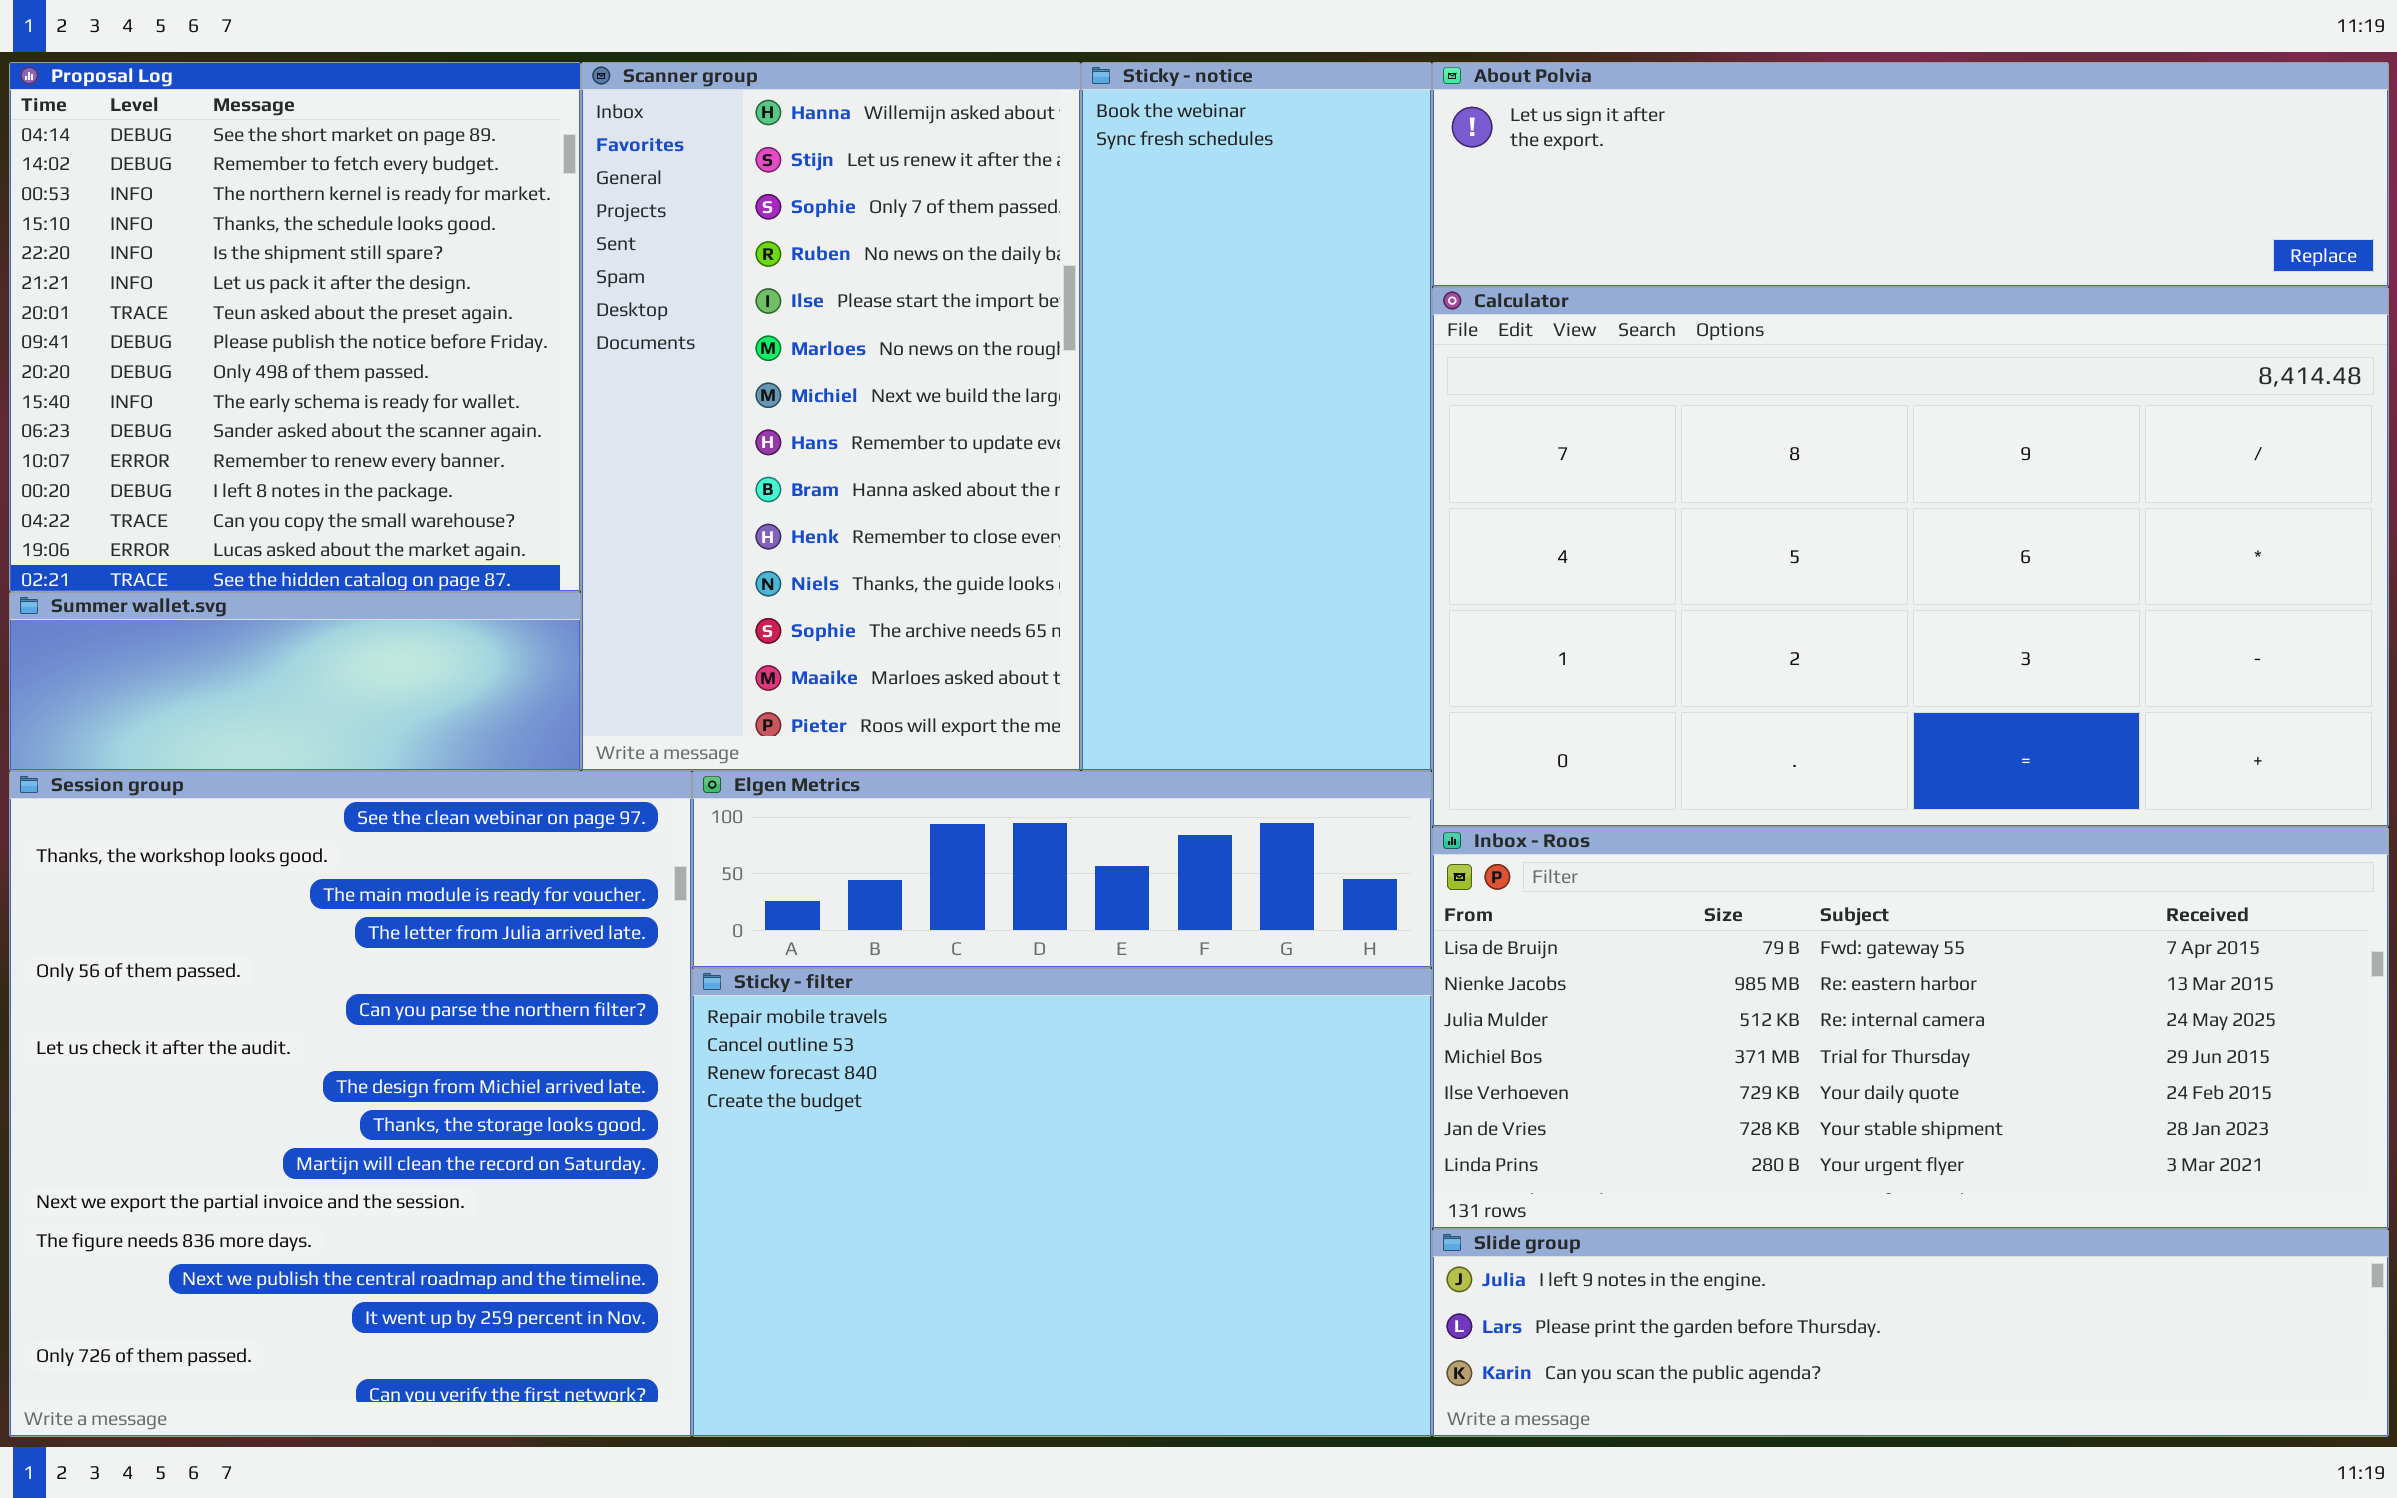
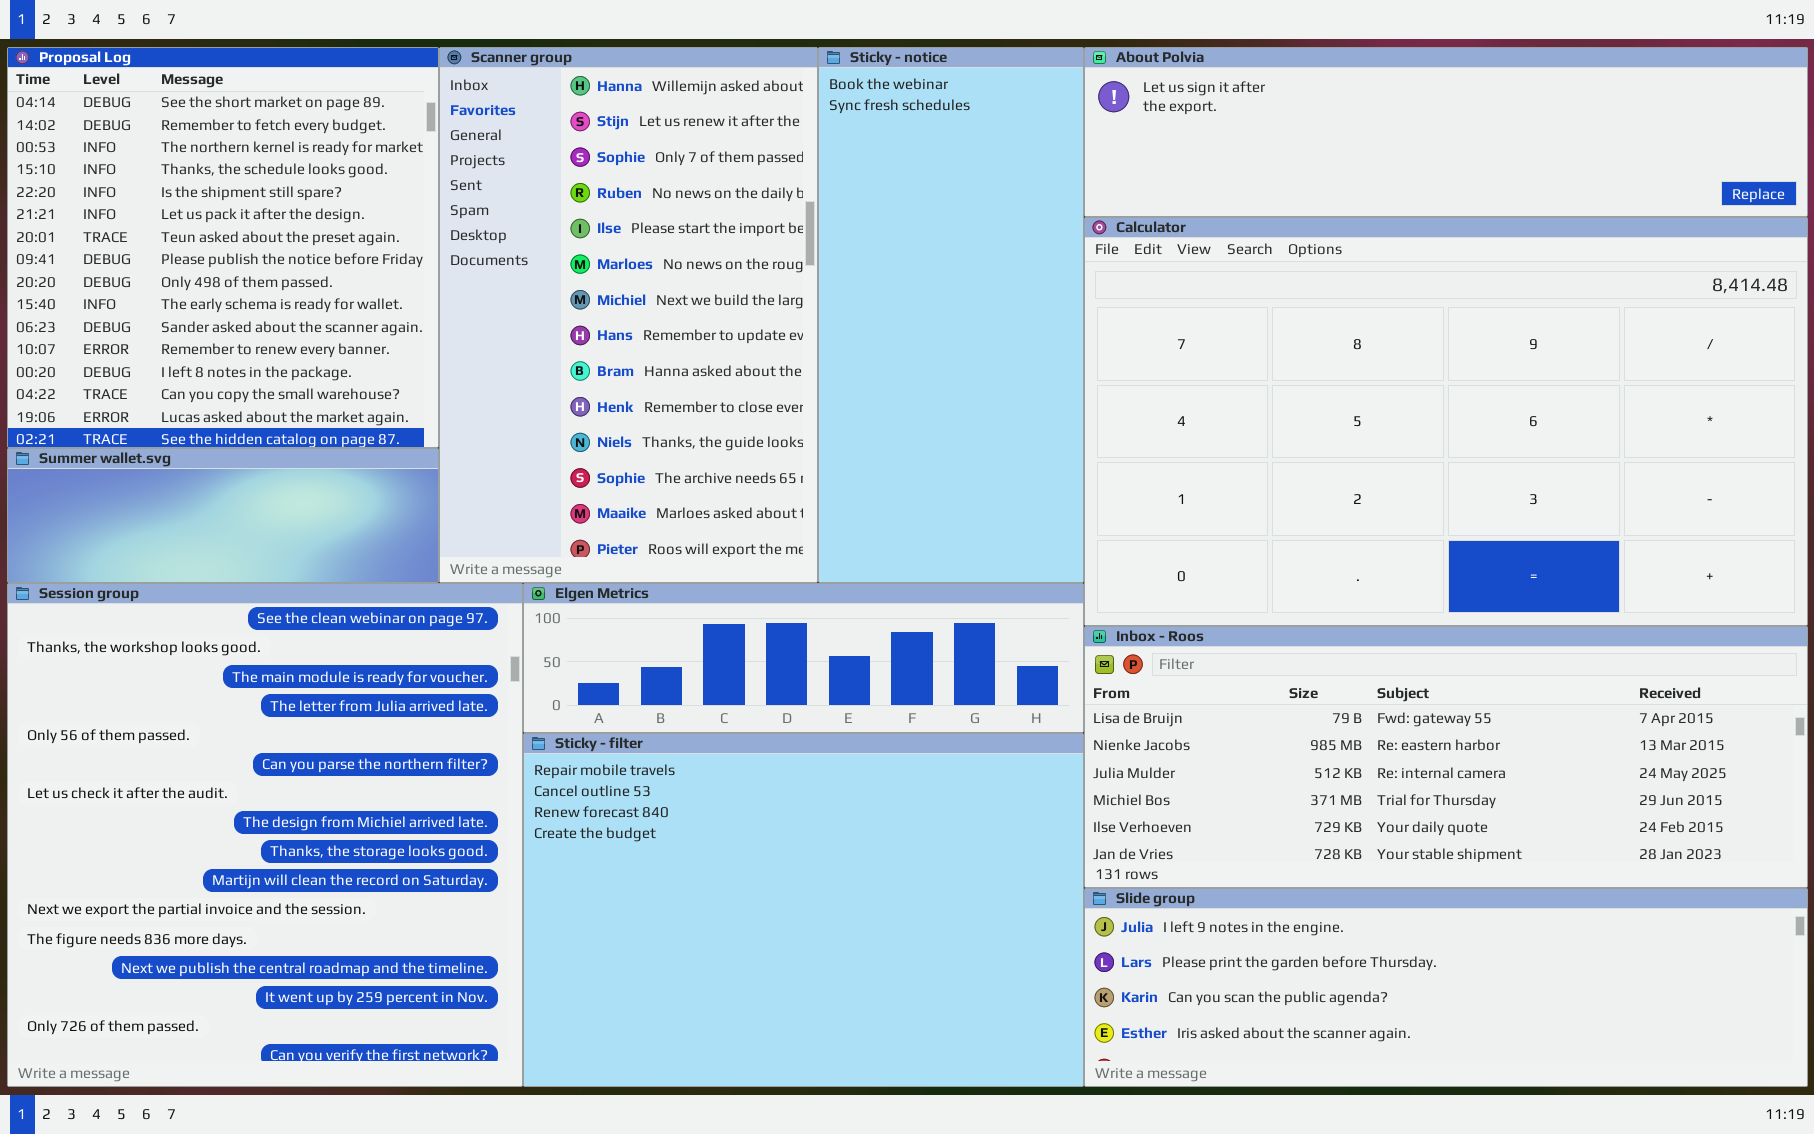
Inbox - Roos: [1432,827,2389,1229] -> [1084,626,1808,888], resized
Slide group: [1432,1229,2389,1437] -> [1084,888,1808,1087], resized

